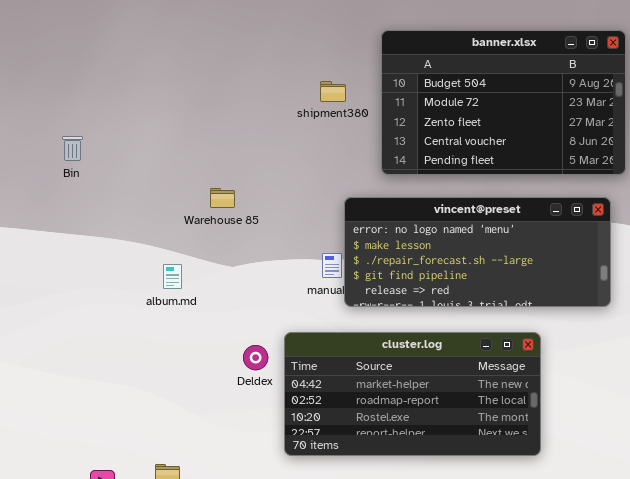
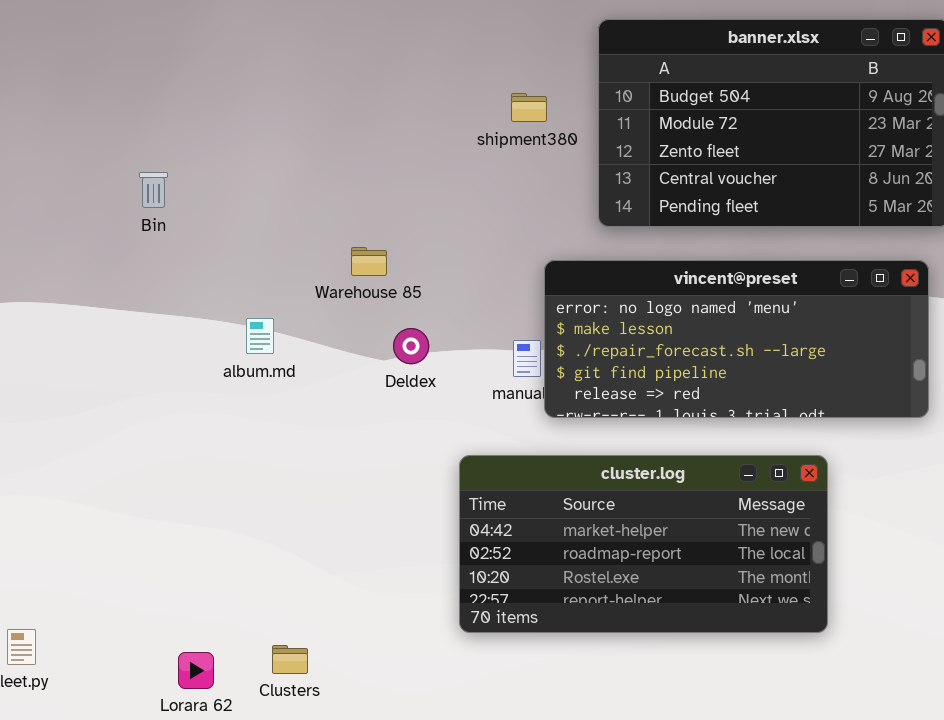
album.md: [163,264,182,289] -> [246,318,274,354], moved
Deldex: [243,345,268,370] -> [393,328,429,364], moved

